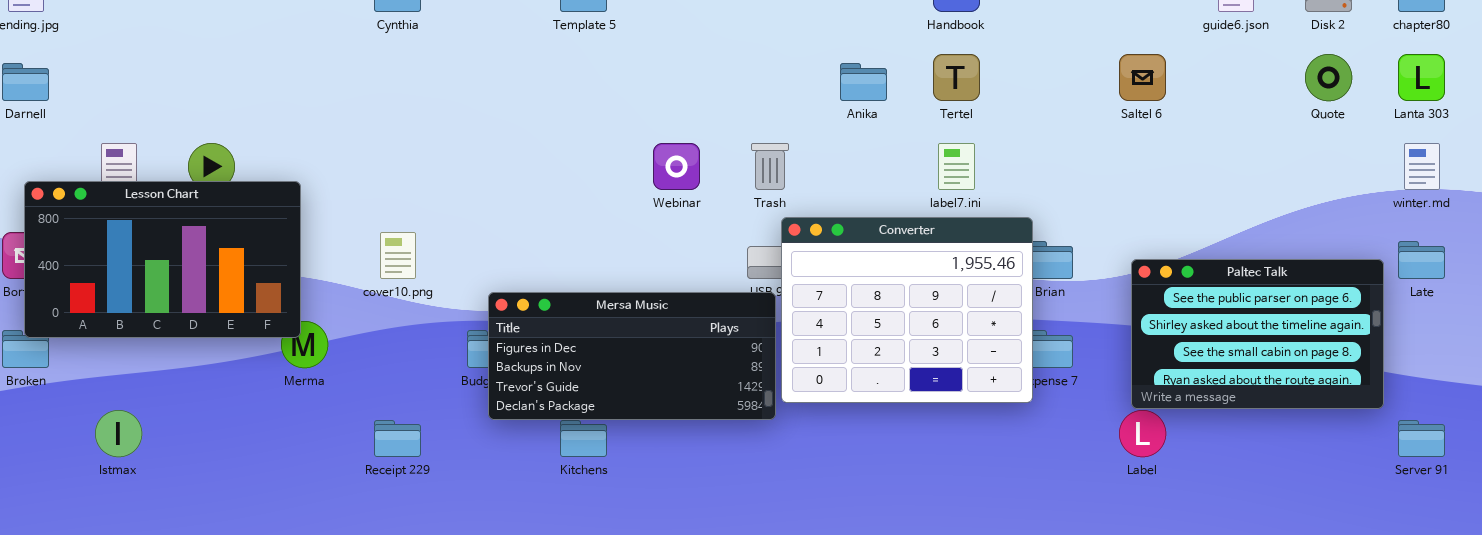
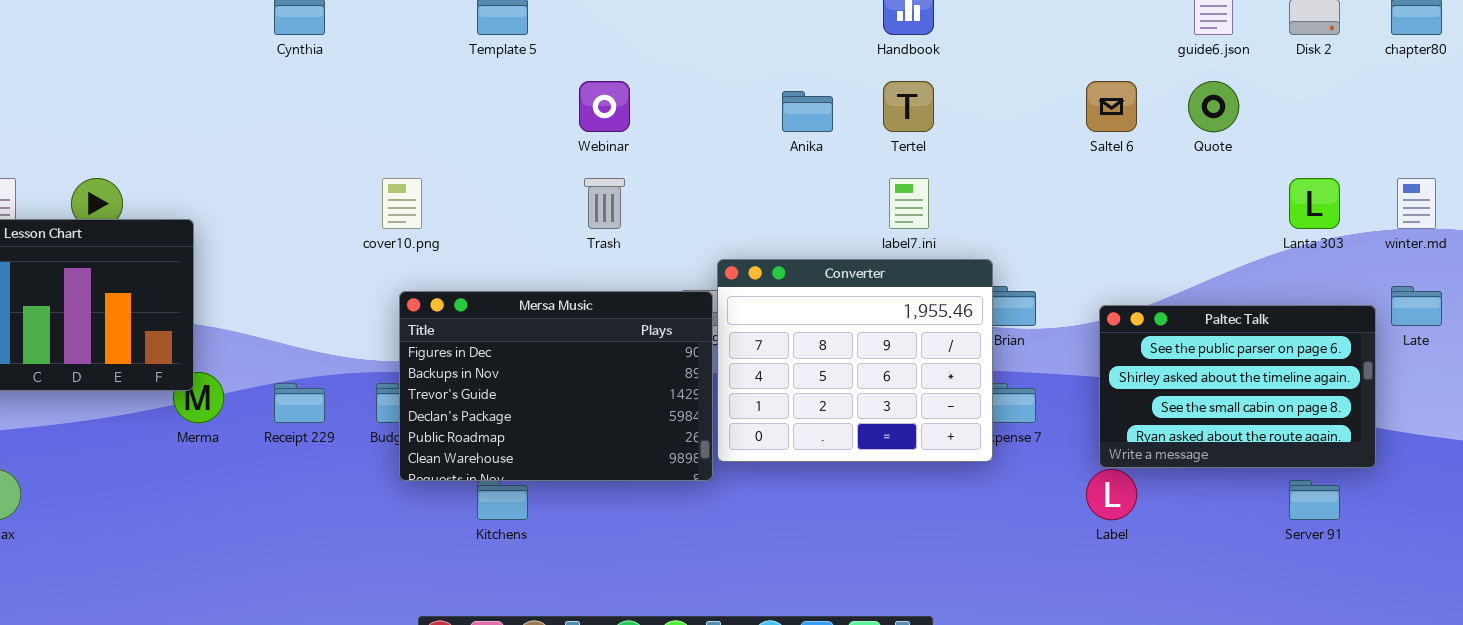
Quote: [1305,54,1352,101] -> [1188,81,1239,132], moved
Lanta 303: [1398,54,1445,101] -> [1289,178,1340,229], moved
Webinar: [653,143,700,190] -> [579,81,630,132], moved
Trash: [751,143,789,190] -> [584,178,625,229], moved
cover10.png: [380,232,416,279] -> [382,178,422,229], moved
Mersa Music: [488,292,776,420] -> [399,291,713,481], resized
Receipt 229: [374,420,421,457] -> [274,383,325,423], moved
Server 91: [1398,420,1445,457] -> [1289,480,1340,520], moved

